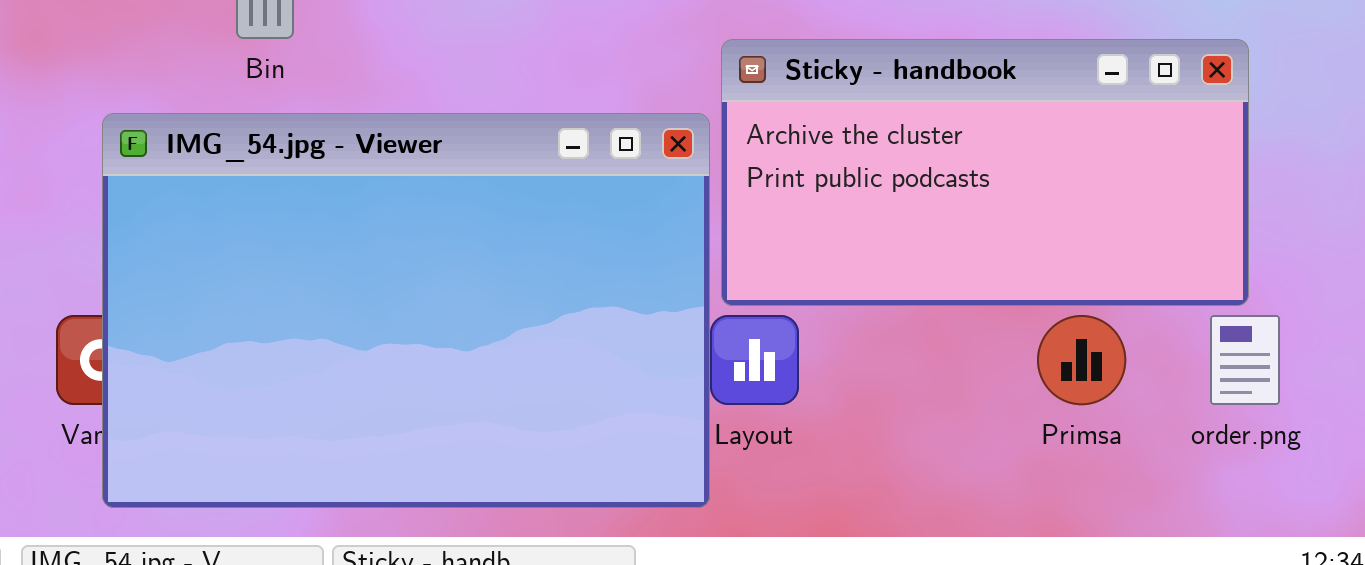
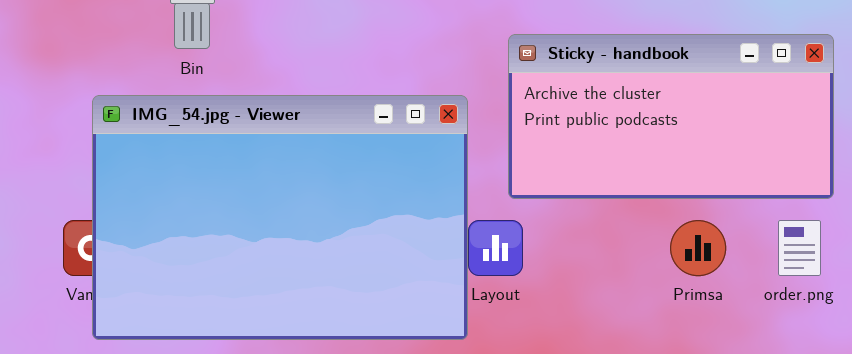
Sticky - handbook: [721,39,1249,306] -> [508,34,834,199], moved

